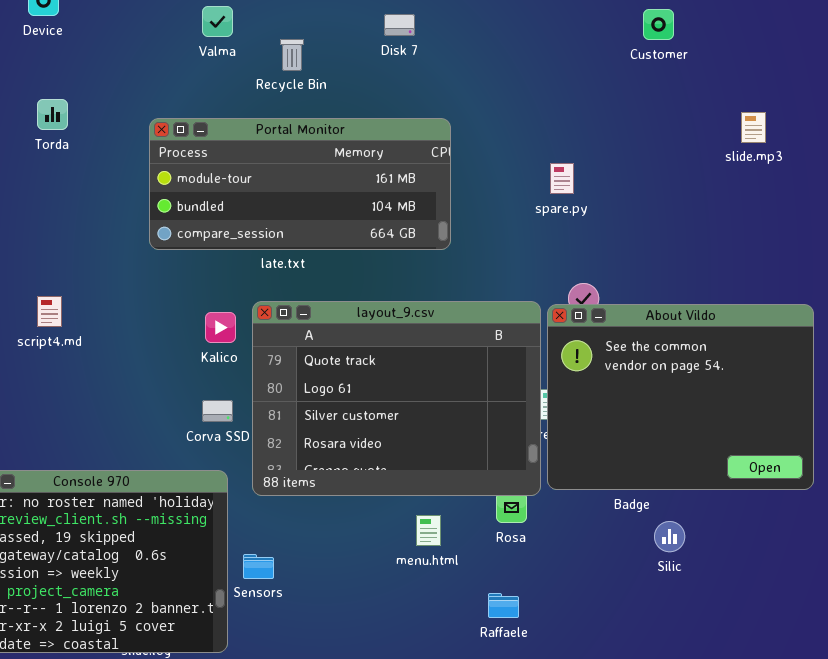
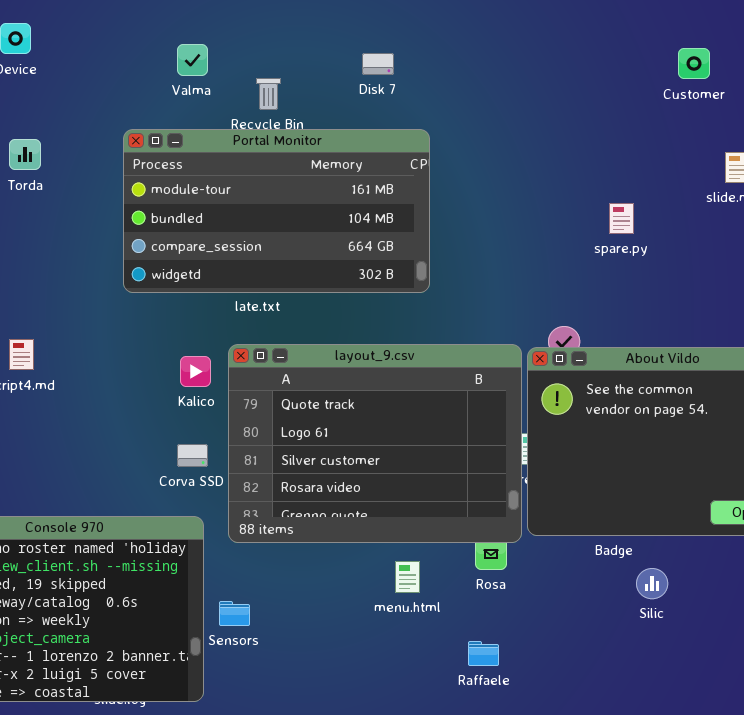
Customer: [643,9,674,40] -> [678,48,710,79], moved
Portal Monitor: [149,118,451,250] -> [123,129,430,293], resized
spare.py: [550,163,574,194] -> [609,203,634,234], moved

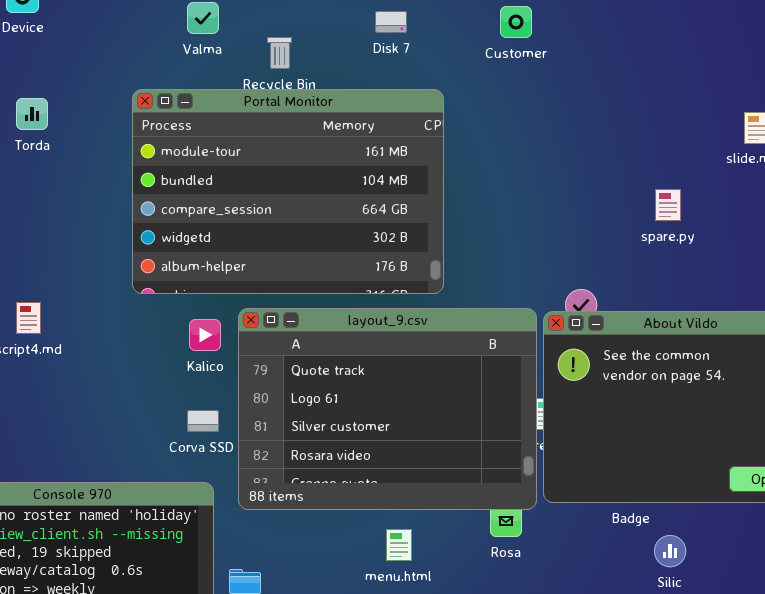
Customer: [678,48,710,79] -> [500,6,532,38], moved
Portal Monitor: [123,129,430,293] -> [132,89,444,294], resized
spare.py: [609,203,634,234] -> [655,189,681,221], moved
menu.html: [395,561,420,593] -> [386,529,412,561], moved

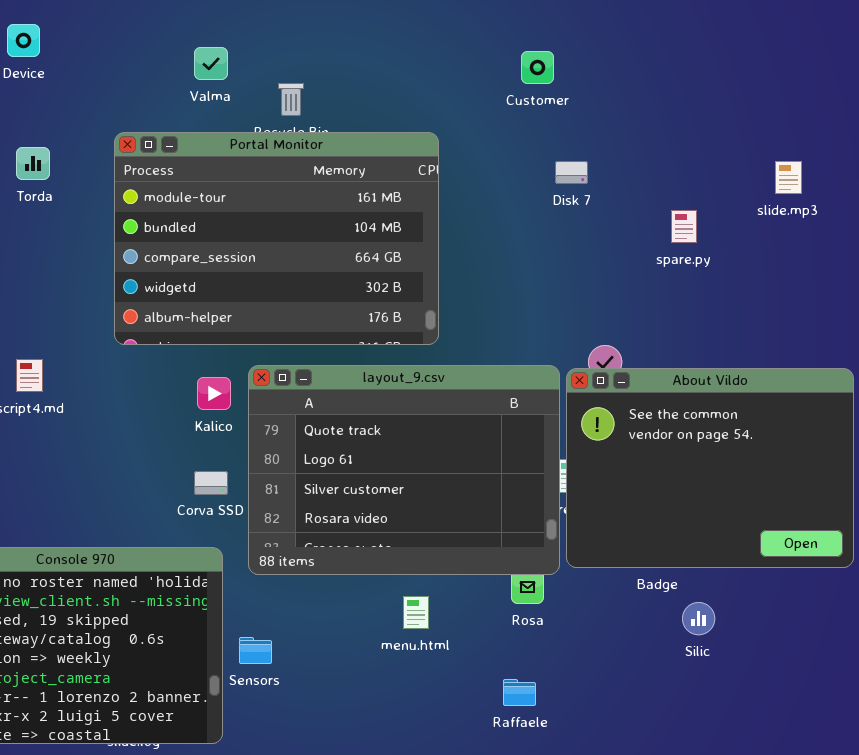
Disk 7: [375,11,407,33] -> [555,161,588,184], moved
Portal Monitor: [132,89,444,294] -> [114,132,439,345], moved
spare.py: [655,189,681,221] -> [671,210,697,243], moved

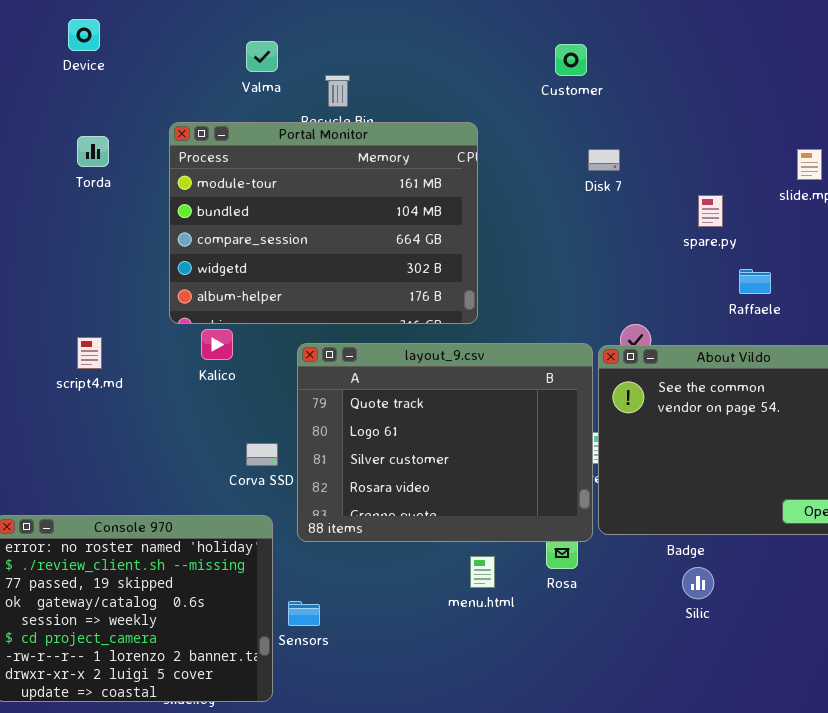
Kalico: [197,377,231,410] -> [201,329,233,360], moved
menu.html: [403,596,429,629] -> [470,556,495,588], moved
Silic: [682,602,715,635] -> [682,567,714,599], moved
Raffaele: [503,679,536,706] -> [739,269,771,294], moved

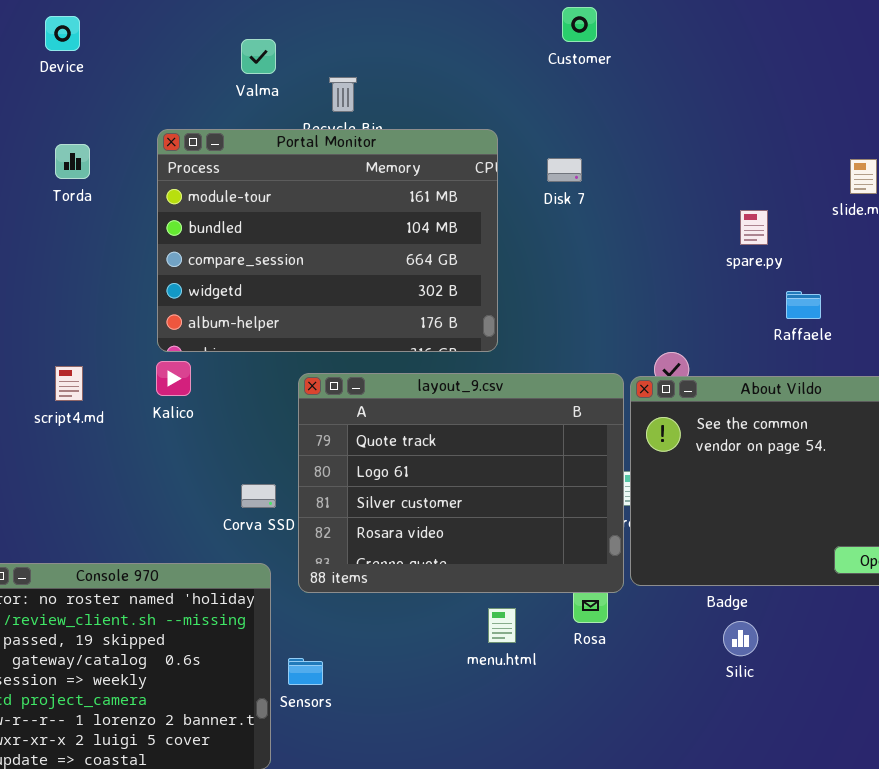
Customer: [555,44,587,76] -> [562,7,597,42], moved
Disk 7: [588,149,620,171] -> [547,158,582,182], moved
Kalico: [201,329,233,360] -> [156,361,191,396], moved

